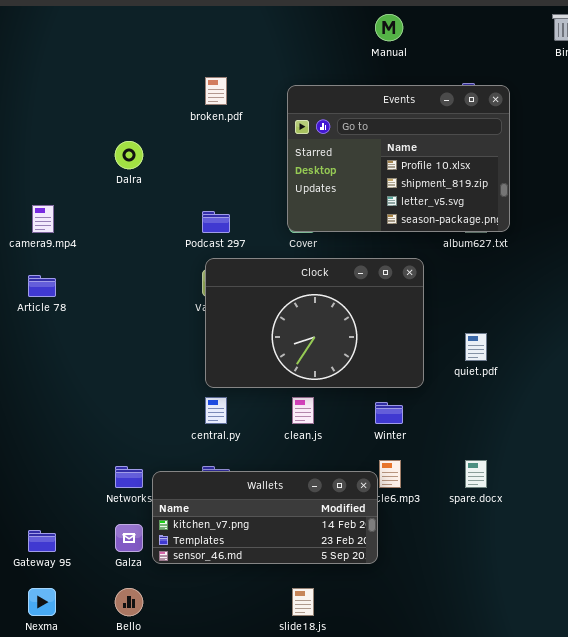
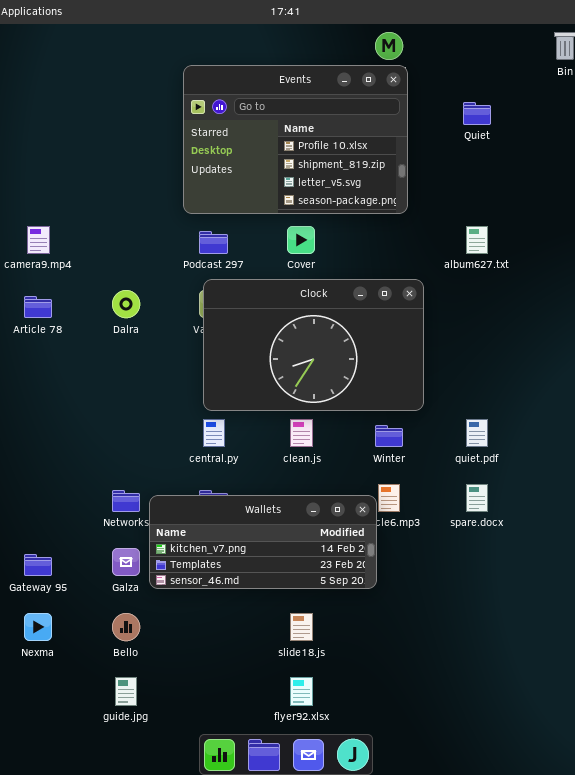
Events: [287,85,510,232] -> [183,65,408,214], moved
Dalra: [115,141,143,169] -> [112,290,140,318], moved
quiet.pdf: [465,333,487,361] -> [466,419,488,447], moved

